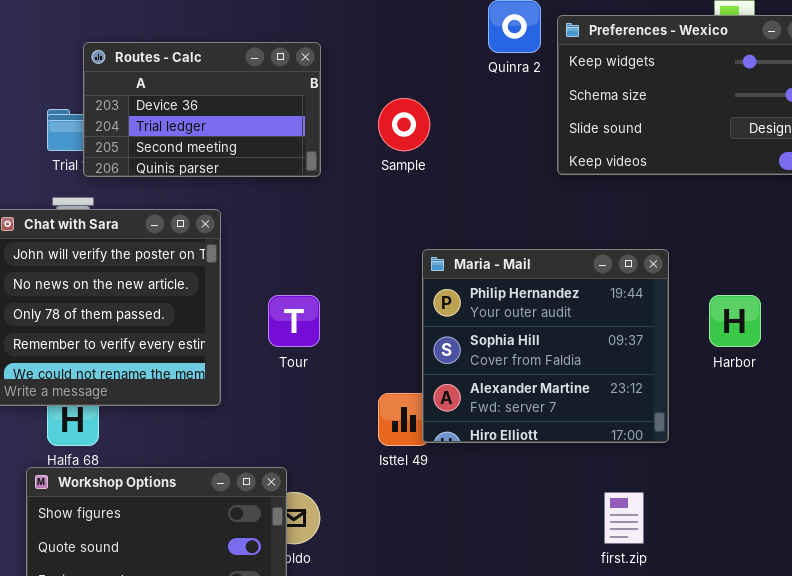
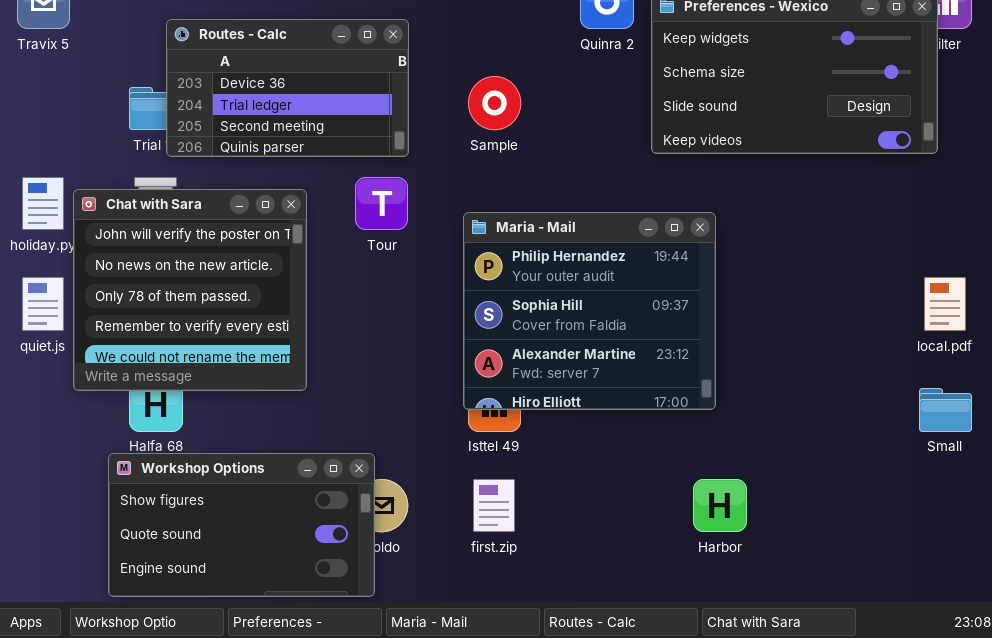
Maria - Mail: [422,249,669,443] -> [463,212,716,410], moved
Tour: [268,295,320,347] -> [355,177,408,230], moved
Harbor: [709,295,761,347] -> [693,479,747,532], moved
first.zip: [604,492,644,544] -> [473,479,515,532], moved

